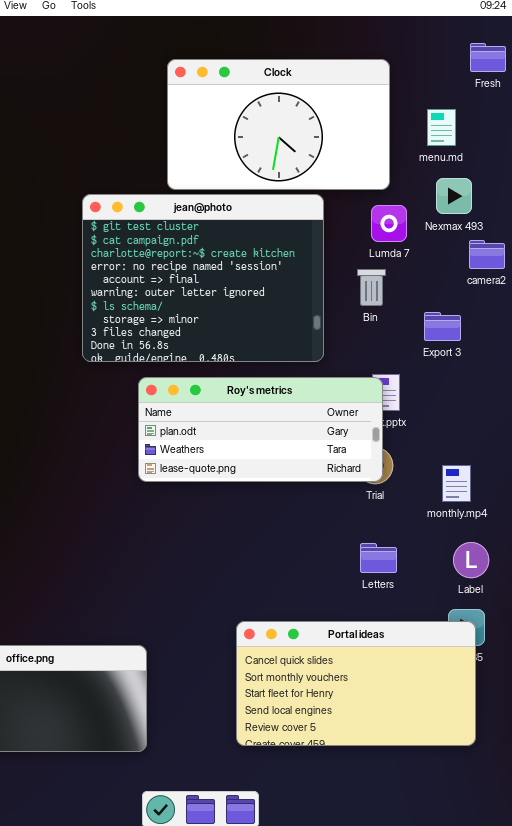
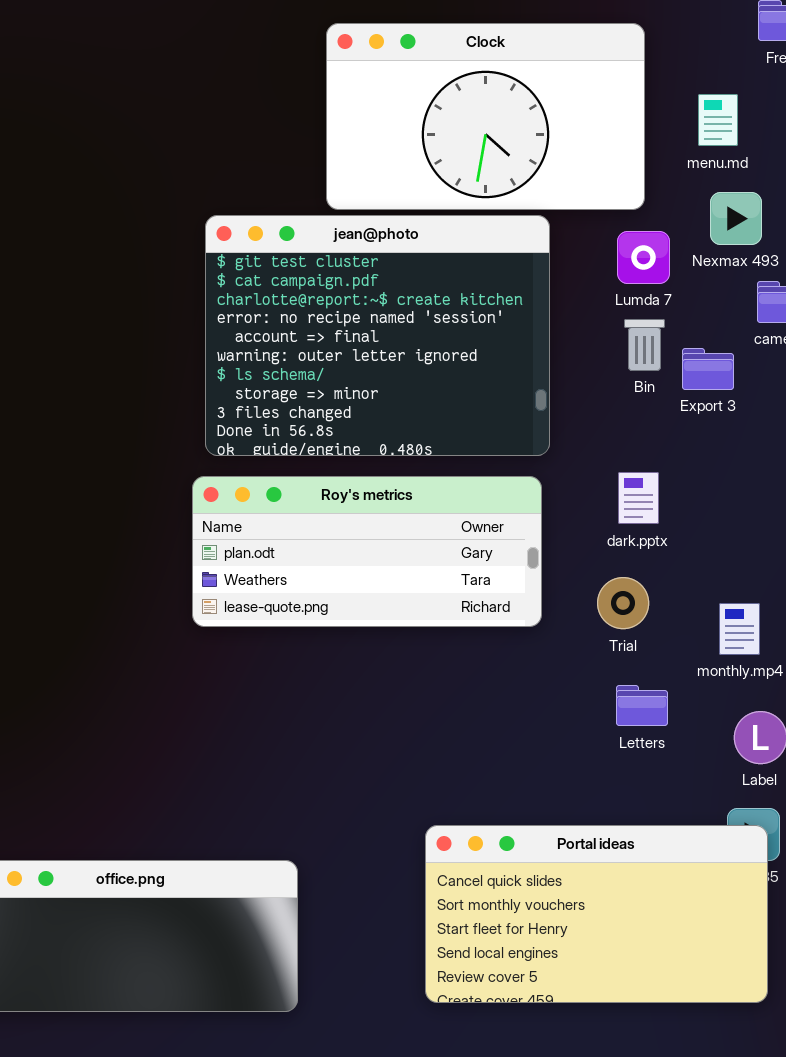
Bin: [357,269,386,306] -> [624,319,665,371], moved
Export 3: [424,312,461,341] -> [682,348,734,390], moved
Roy's metrics: [138,377,383,482] -> [192,476,542,627], moved
Letters: [360,543,397,573] -> [616,685,668,726], moved

